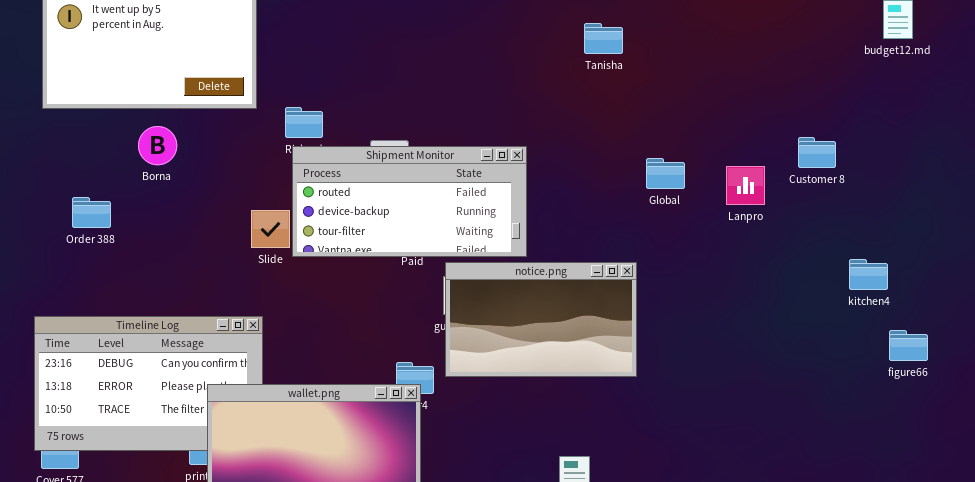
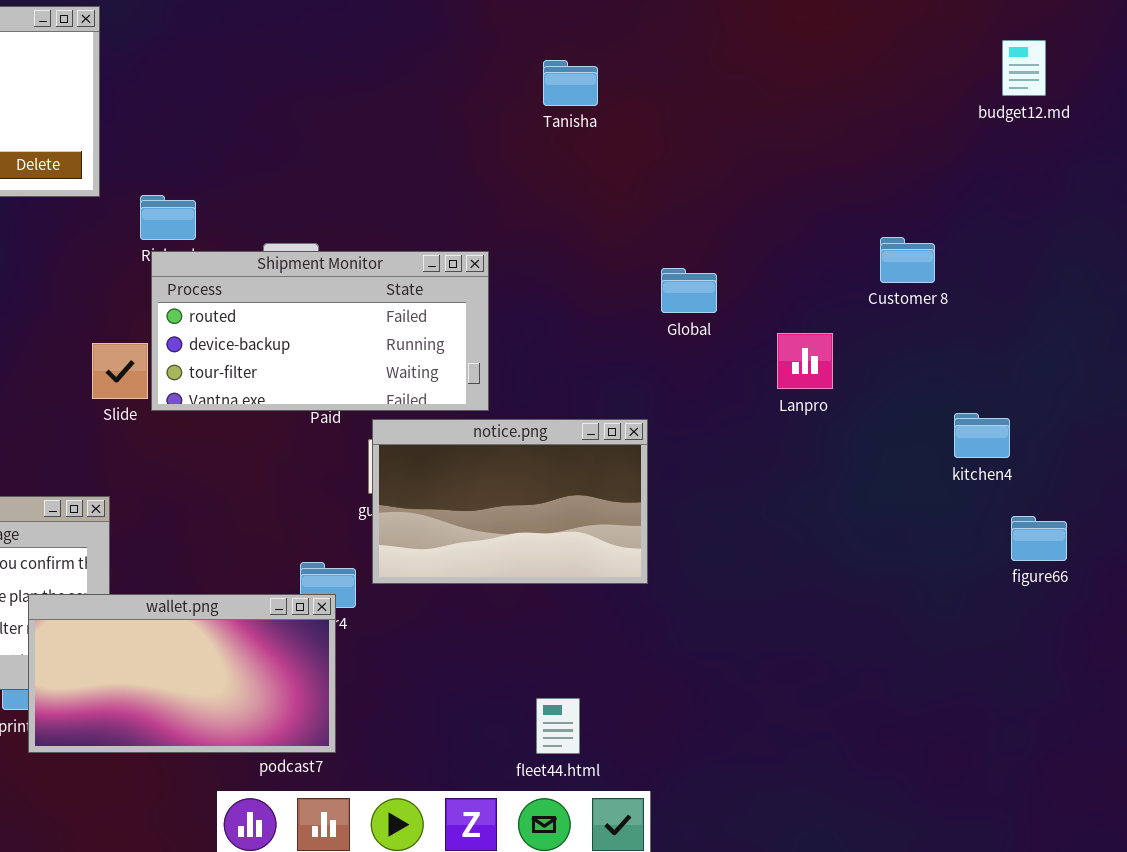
Tanisha: [584,23,623,54] -> [543,60,598,106], moved
Lanpro: [726,166,765,205] -> [777,333,833,389], moved

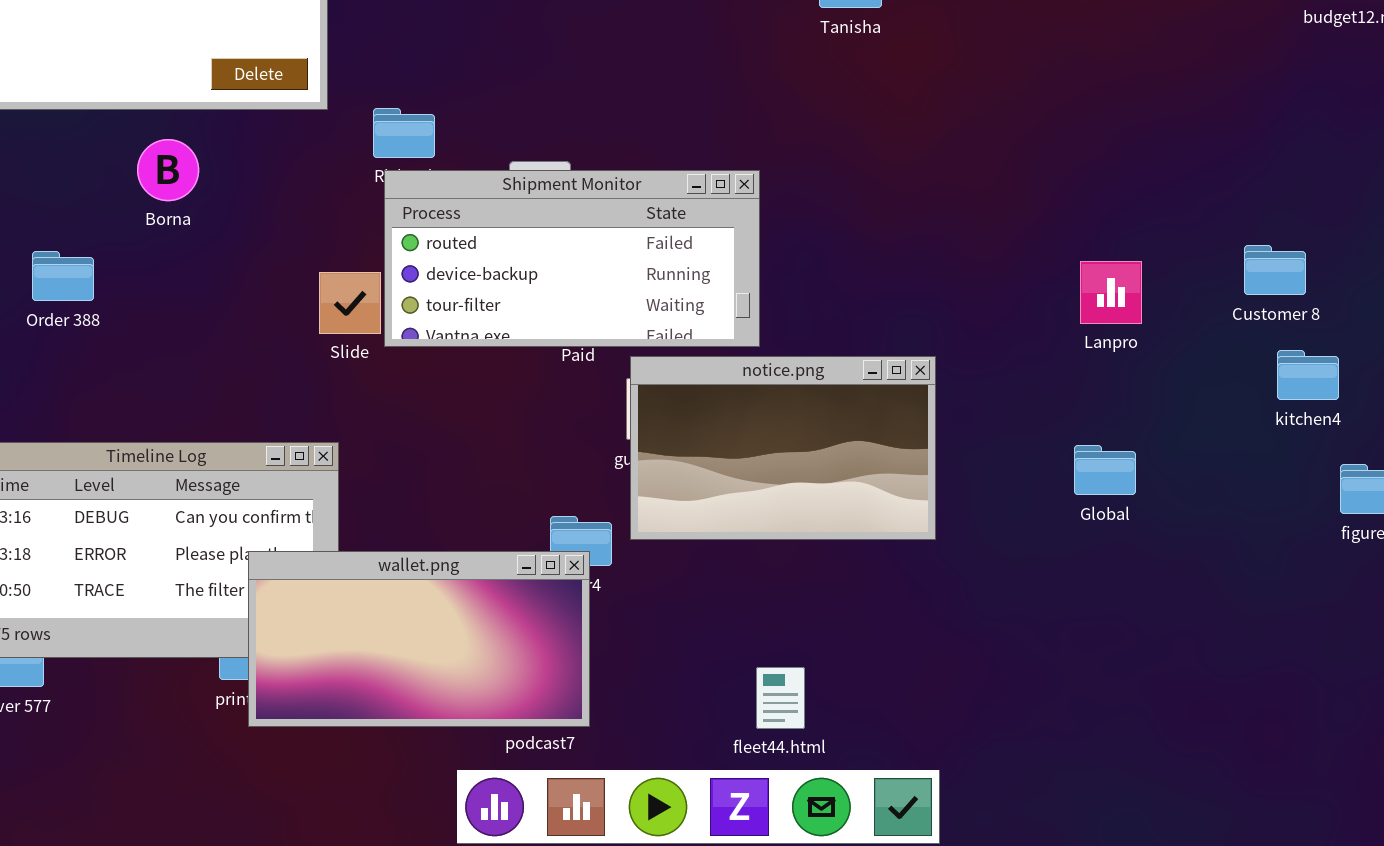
Customer 8: [880,237,935,283] -> [1244,245,1306,295], moved
Global: [661,268,717,313] -> [1074,445,1136,495], moved
fleet44.html: [536,698,580,754] -> [756,667,805,729], moved

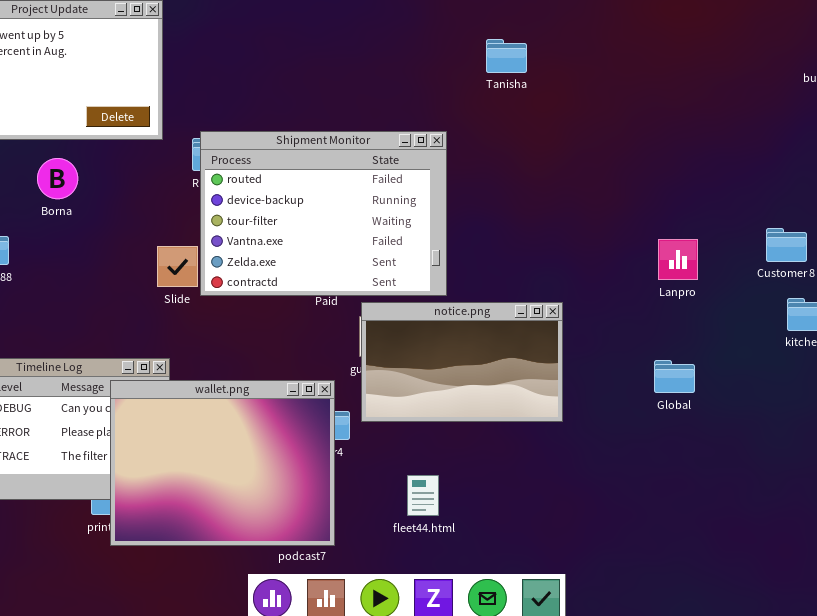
Shipment Monitor: [384,170,760,347] -> [200,131,447,296], resized
wallet.png: [248,551,590,727] -> [110,380,335,546], resized
fleet44.html: [756,667,805,729] -> [407,475,439,516], moved

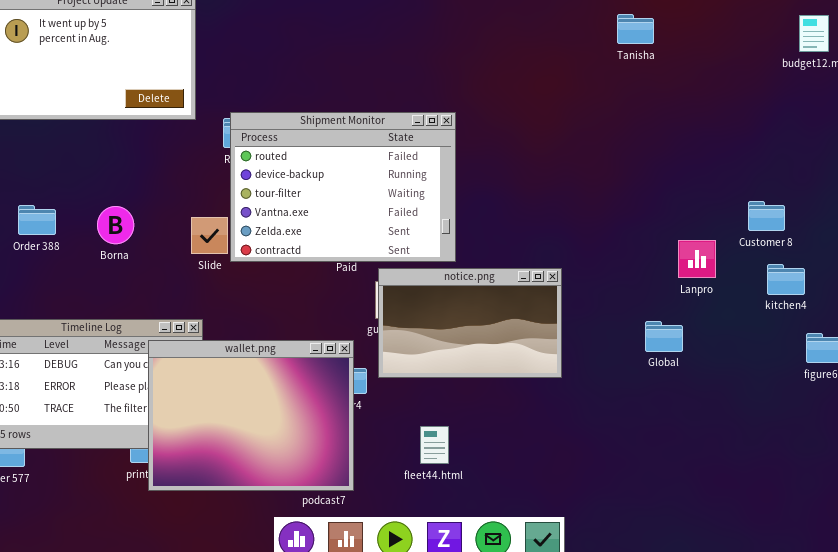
Tanisha: [486,39,527,73] -> [617,14,654,44], moved
Borna: [37,158,78,199] -> [97,206,134,244], moved
Lanpro: [658,239,698,280] -> [678,240,716,278], moved

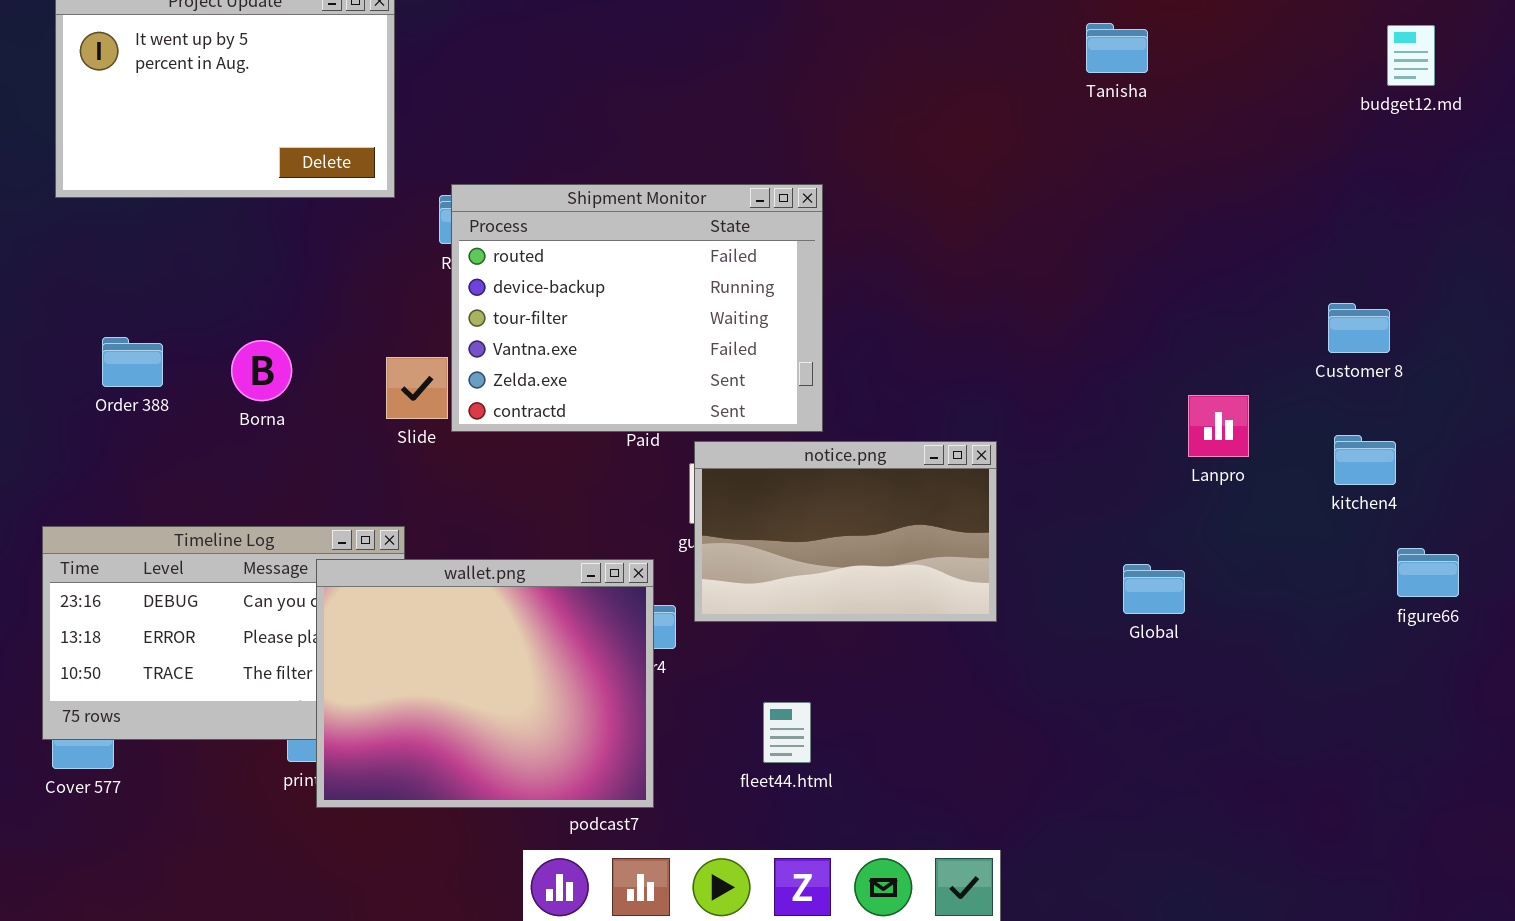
Customer 8: [748,201,785,231] -> [1328,303,1390,353], moved
Global: [645,321,683,352] -> [1123,564,1185,614], moved

